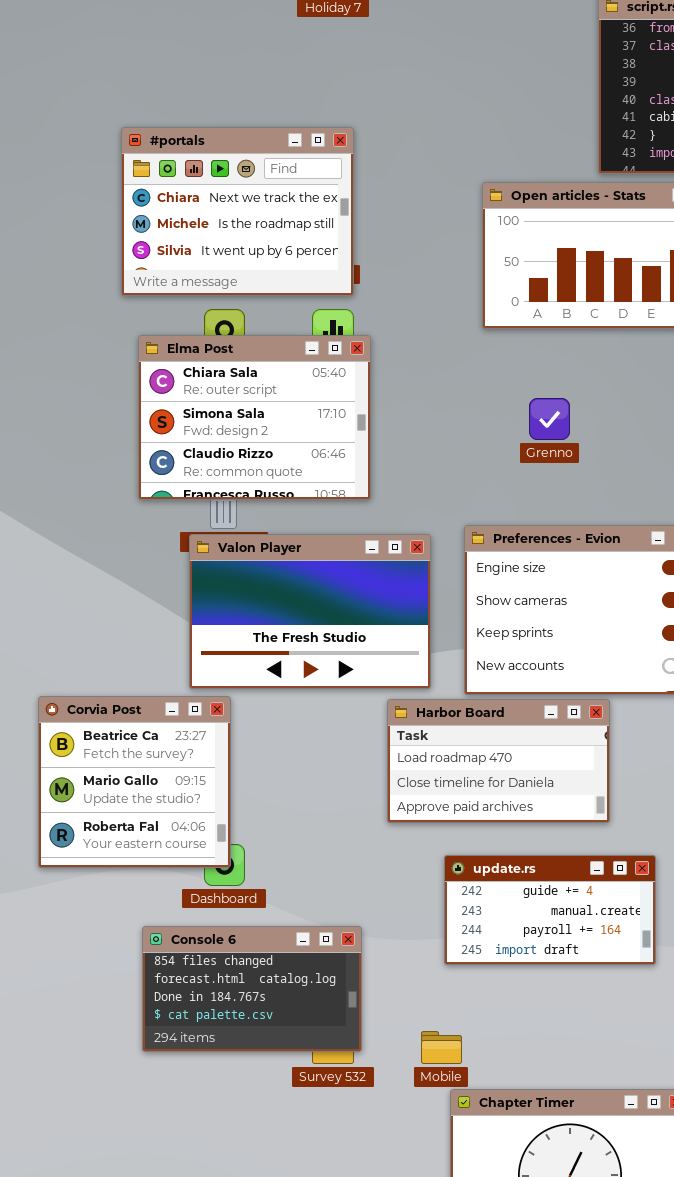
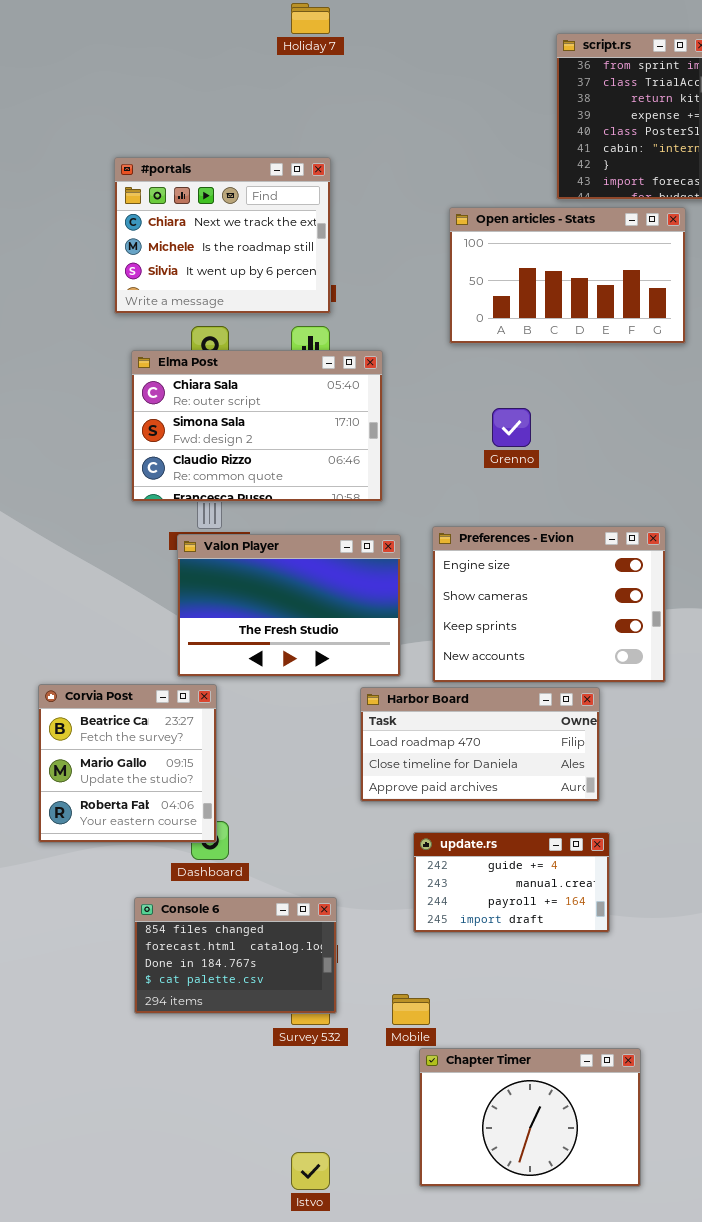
Elma Post: [138,335,371,500] -> [131,350,383,502], resized
Harbor Board: [387,699,610,823] -> [360,687,600,802], resized

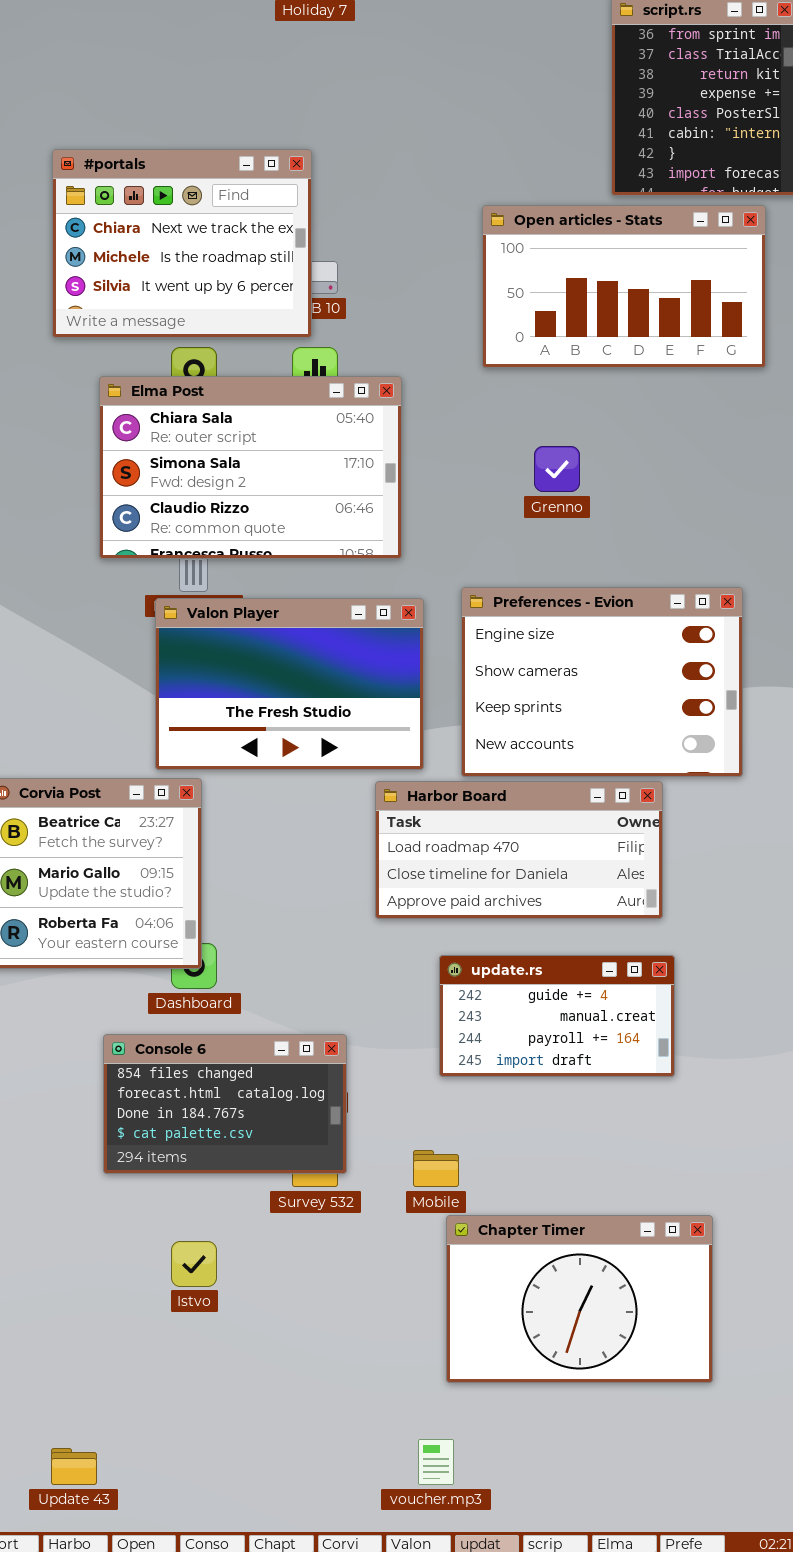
#portals: [114,157,331,314] -> [52,149,312,338], moved
Istvo: [291,1152,330,1190] -> [171,1241,217,1287], moved

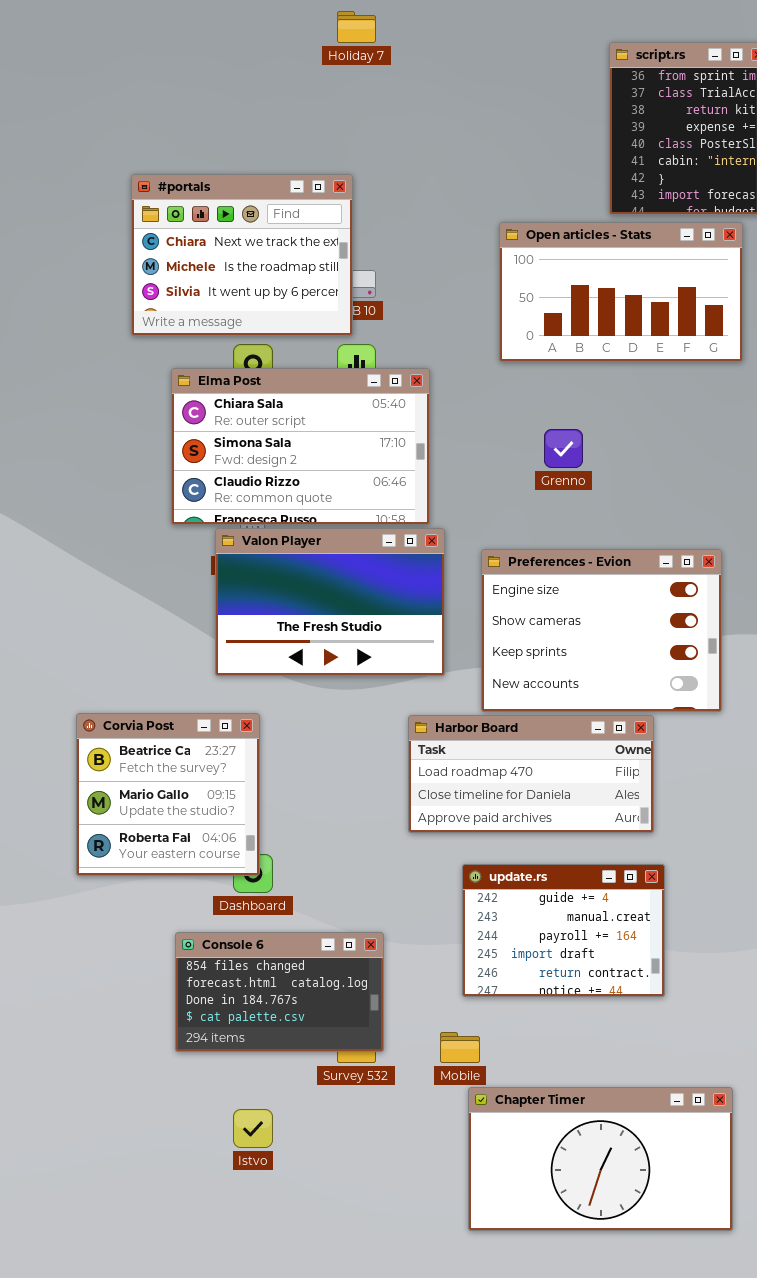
Valon Player: [155,598,424,770] -> [215,528,445,676], moved
update.rs: [439,955,675,1077] -> [462,864,665,997], resized
Chapter Timer: [446,1215,713,1383] -> [468,1087,733,1231], resized

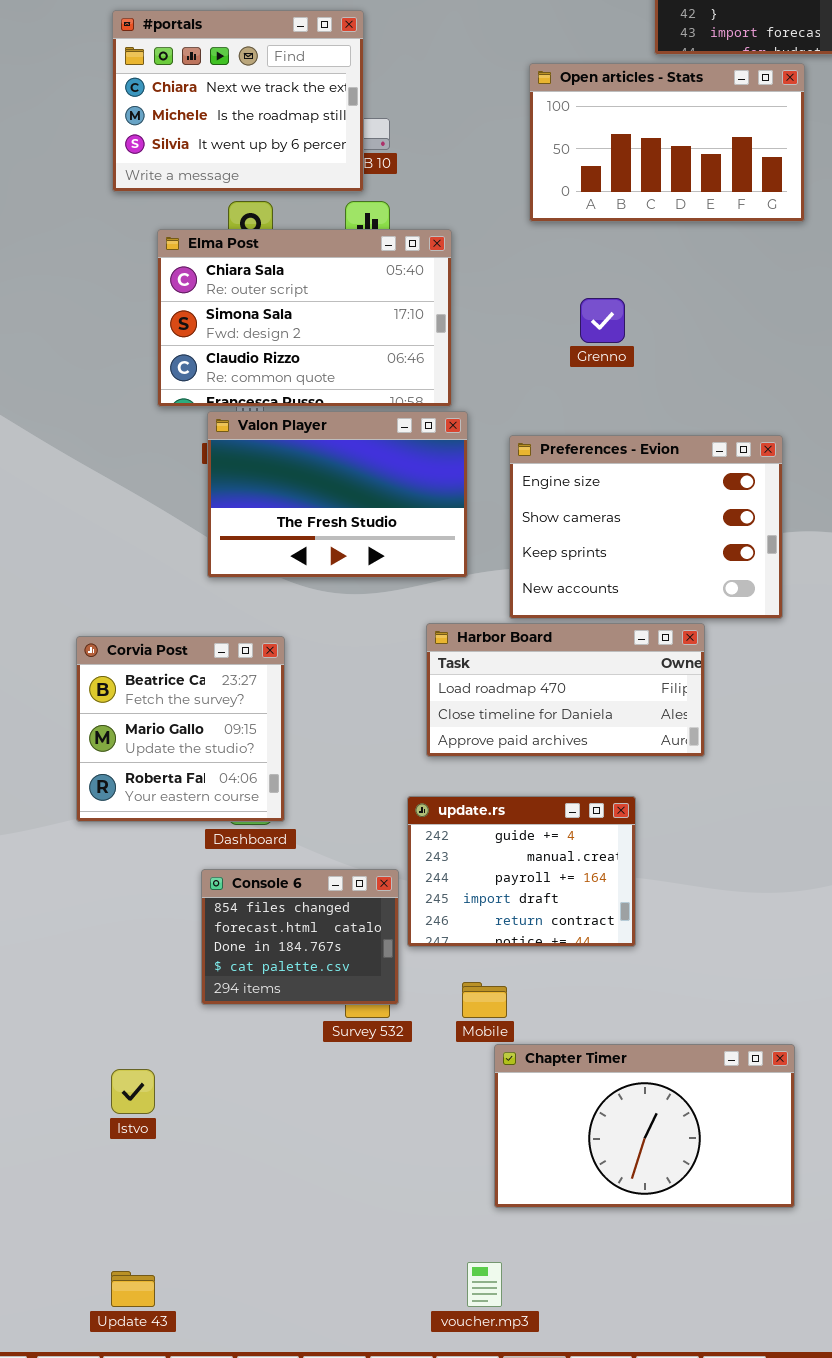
Corvia Post: [76,713,260,876] -> [76,636,285,822], moved
update.rs: [462,864,665,997] -> [407,796,636,947], moved
Console 6: [175,932,384,1052] -> [201,869,399,1005], resized
Istvo: [233,1109,273,1148] -> [111,1069,155,1114], moved

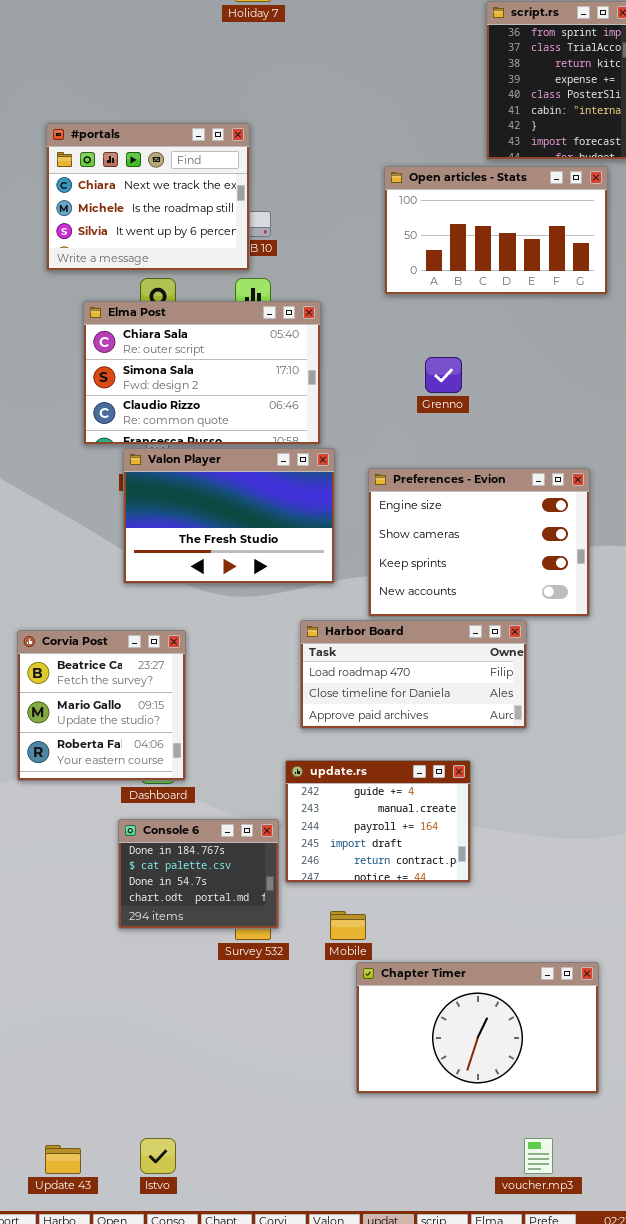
Console 6: [201,869,399,1005] -> [118,819,279,929], scrolled down 2 rows
Istvo: [111,1069,155,1114] -> [140,1138,176,1174], moved
voucher.mp3: [467,1262,502,1307] -> [524,1138,553,1174], moved

